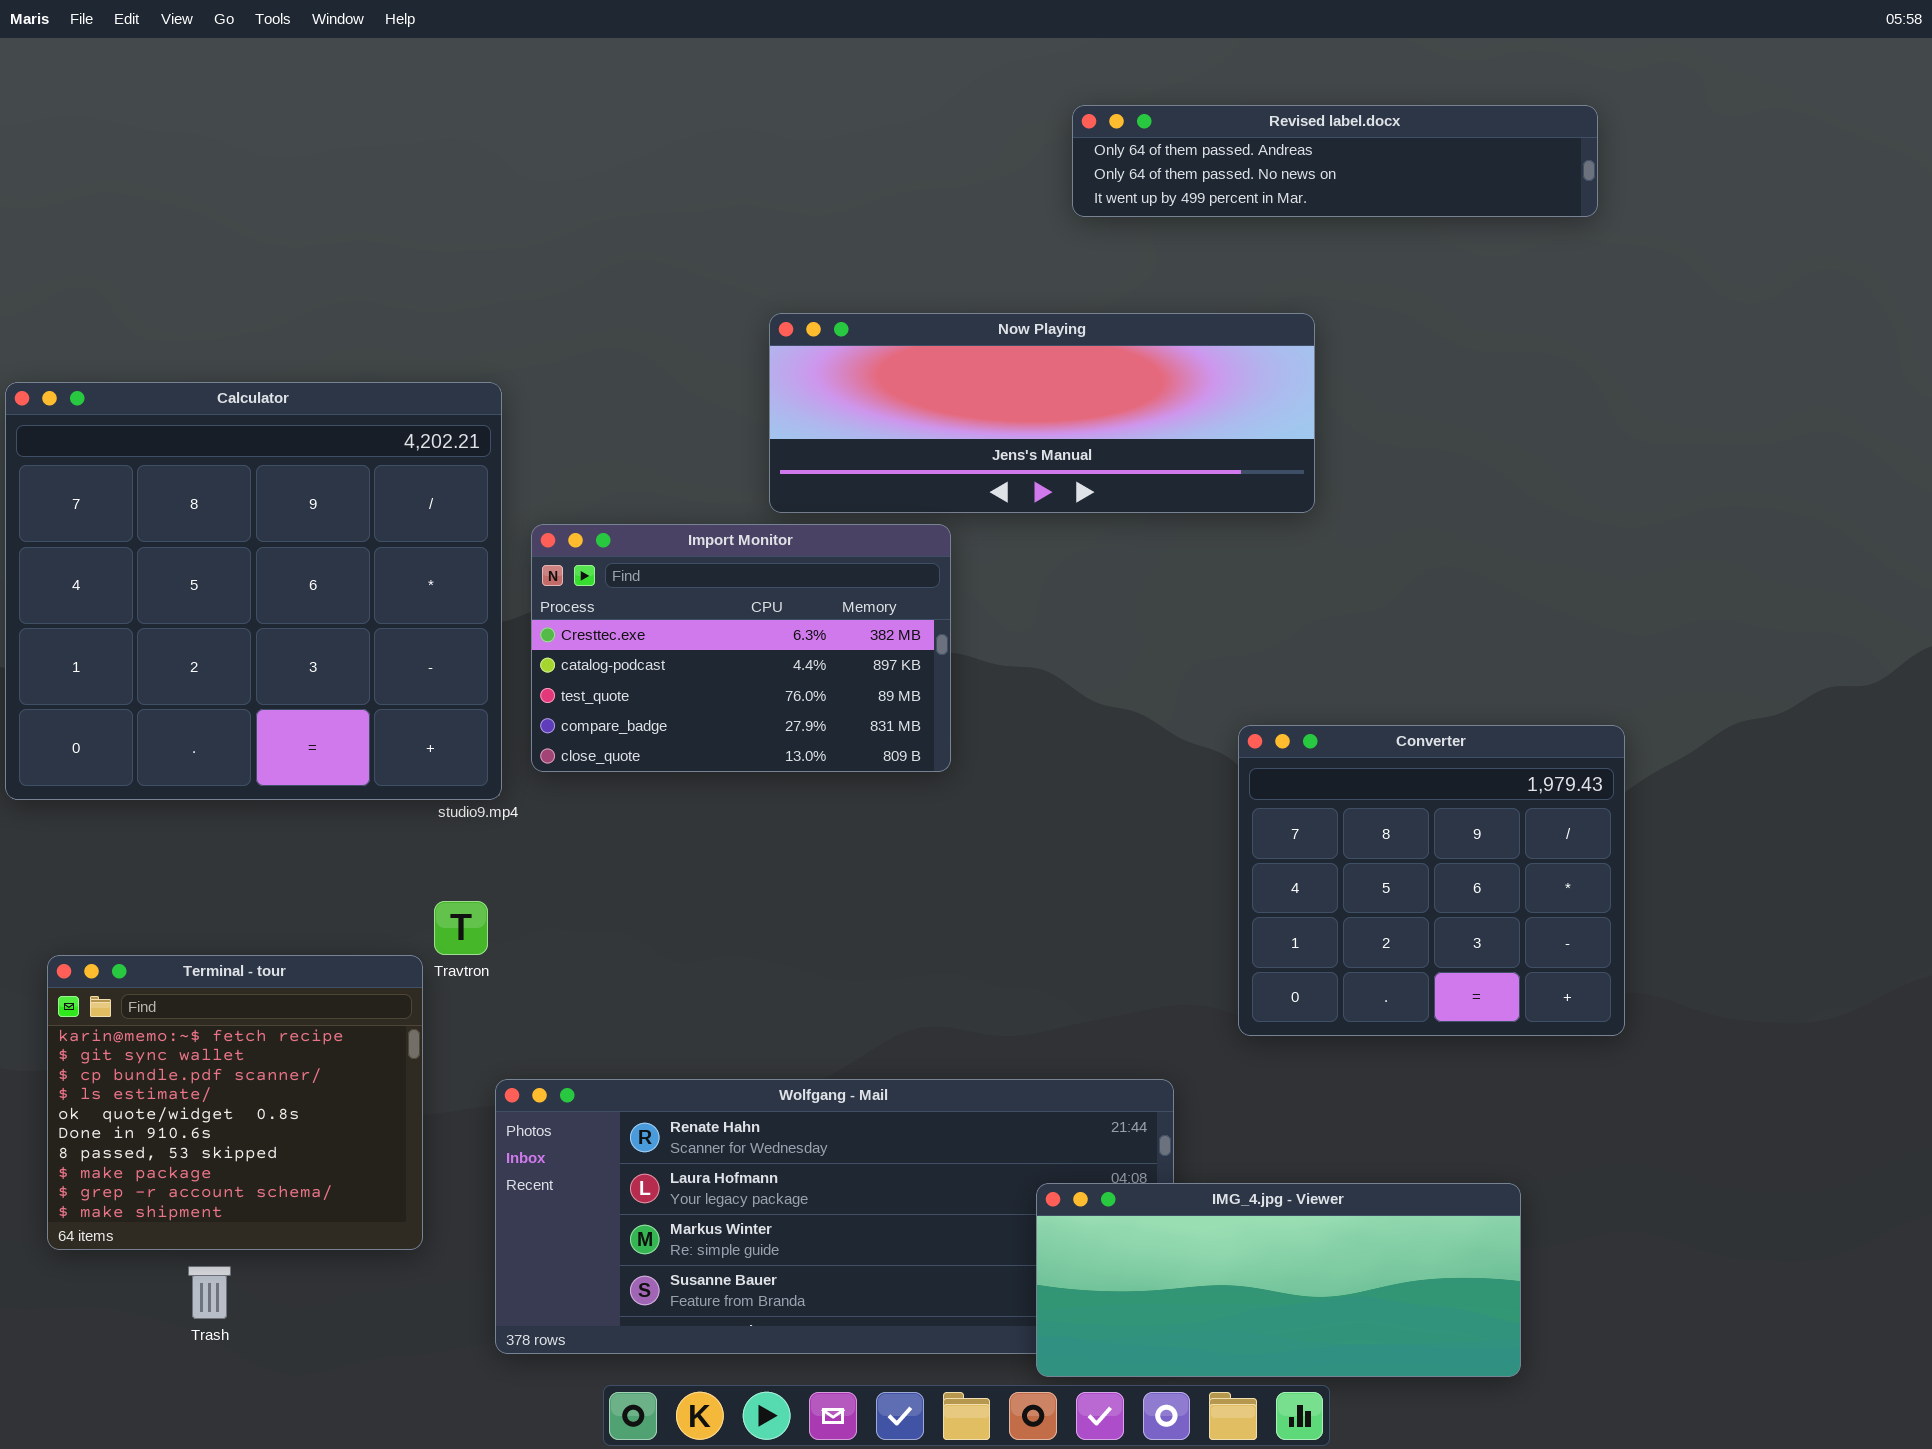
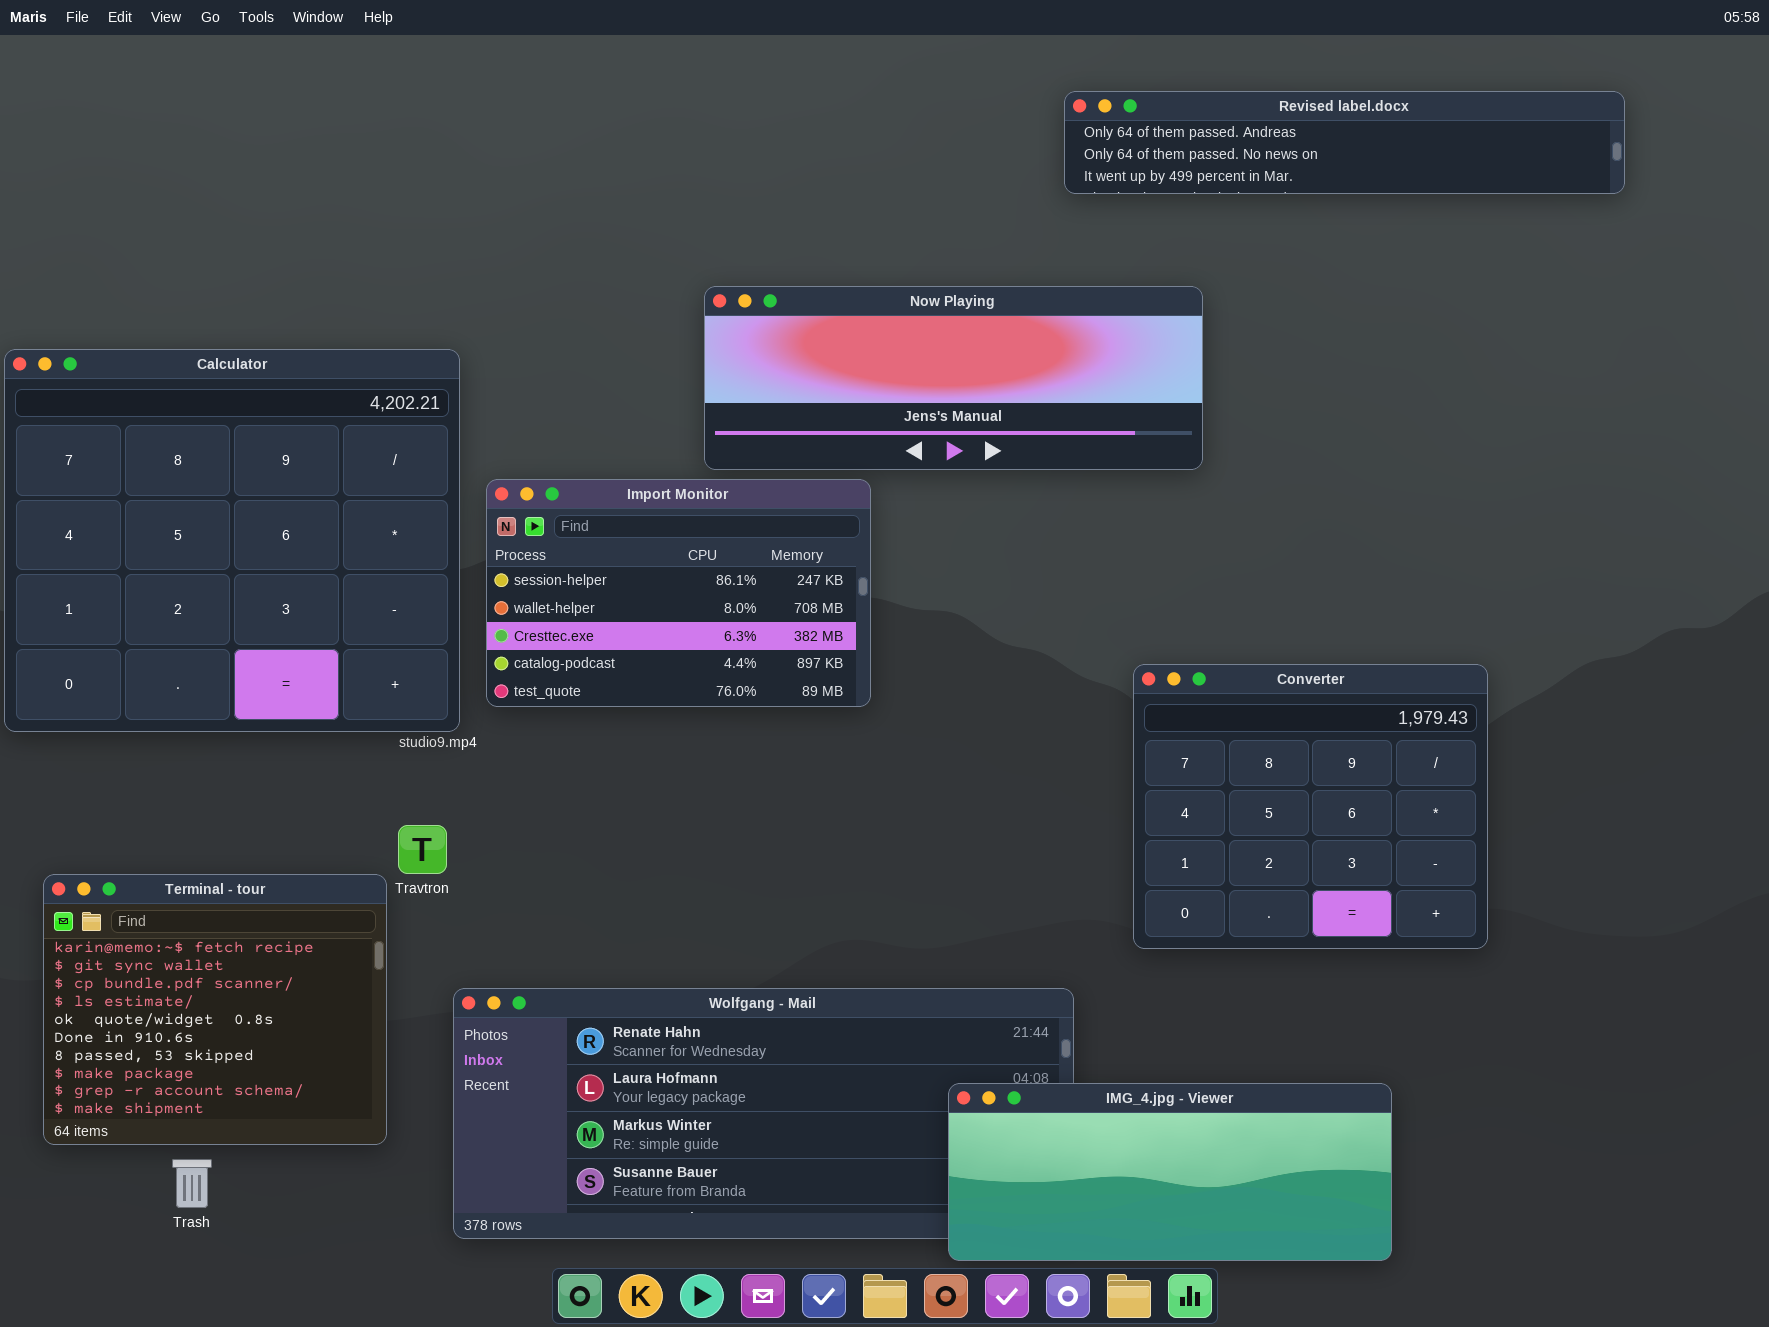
Revised label.docx: [1072,105,1598,217] -> [1064,91,1625,194], moved, resized
Import Monitor: [531,524,951,772] -> [486,479,871,707], scrolled up 2 rows

